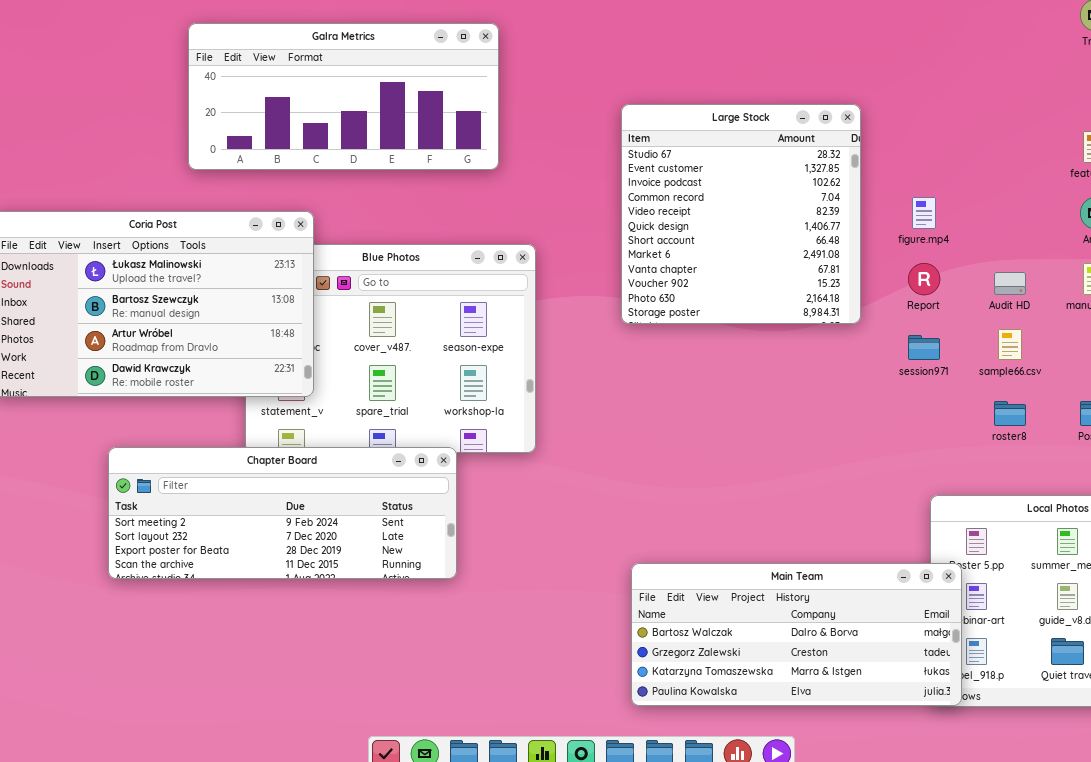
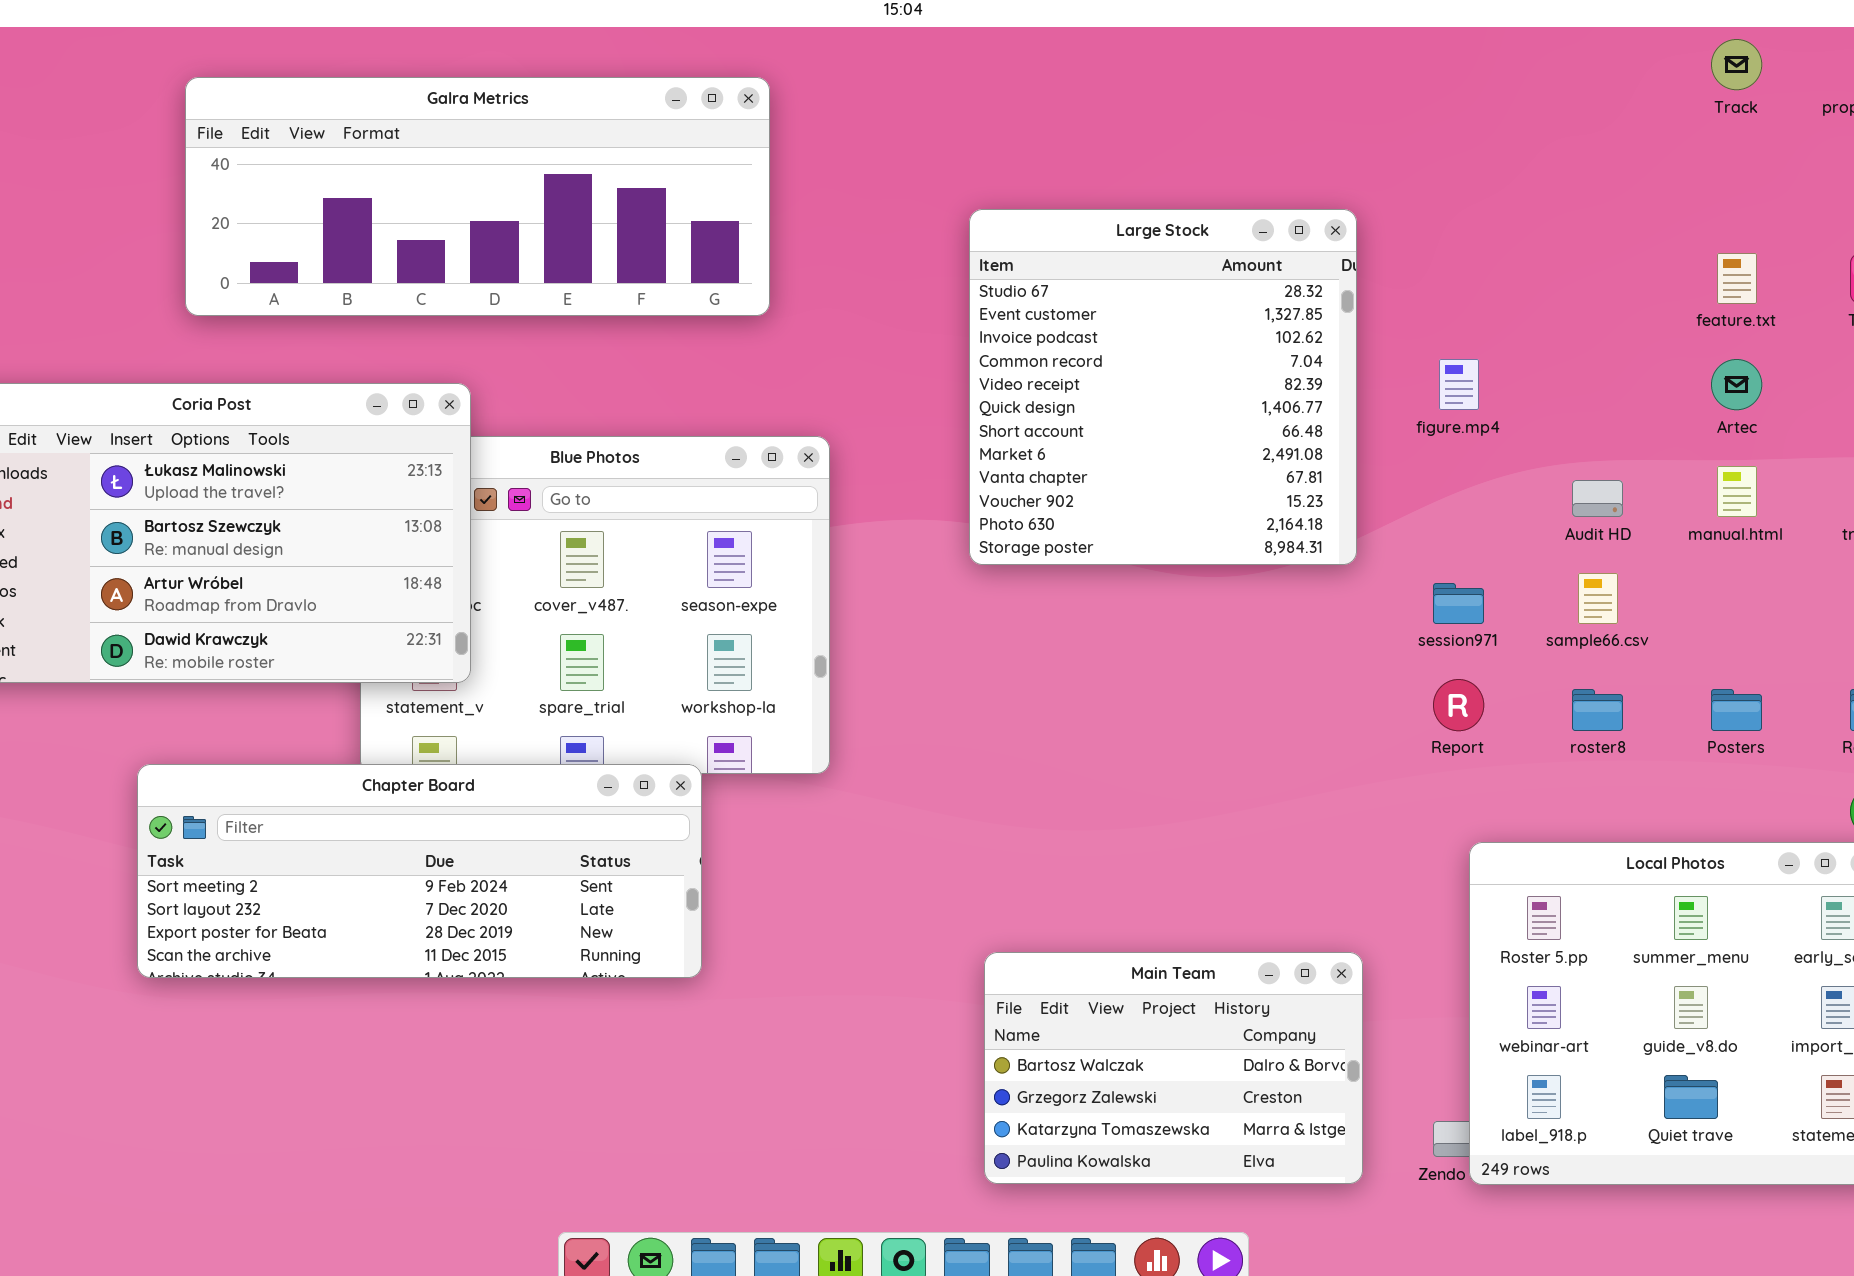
Galra Metrics: [188,23,499,170] -> [185,77,770,316], resized
Report: [908,263,940,295] -> [1433,679,1484,731], moved
Main Team: [631,563,962,706] -> [984,952,1363,1184], resized

